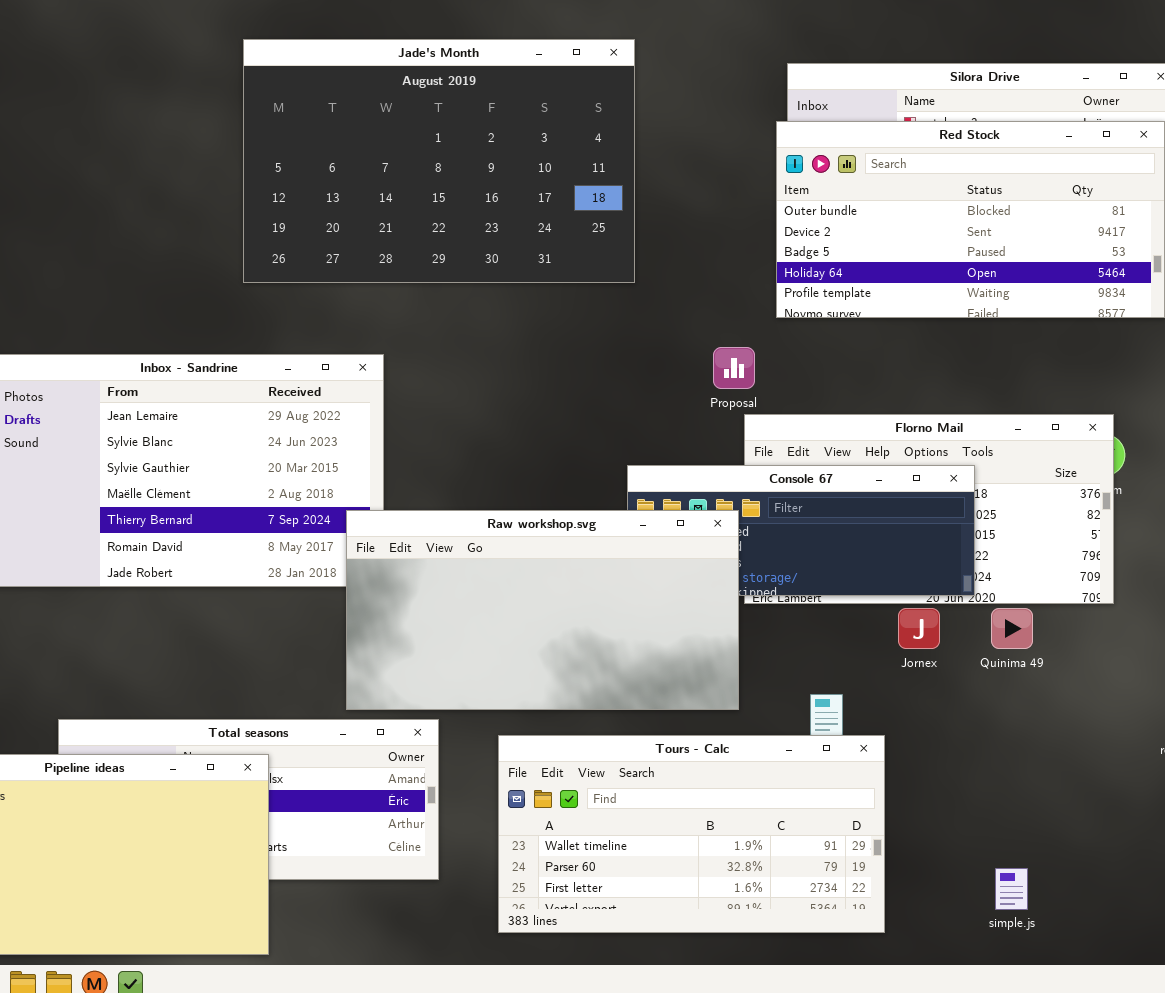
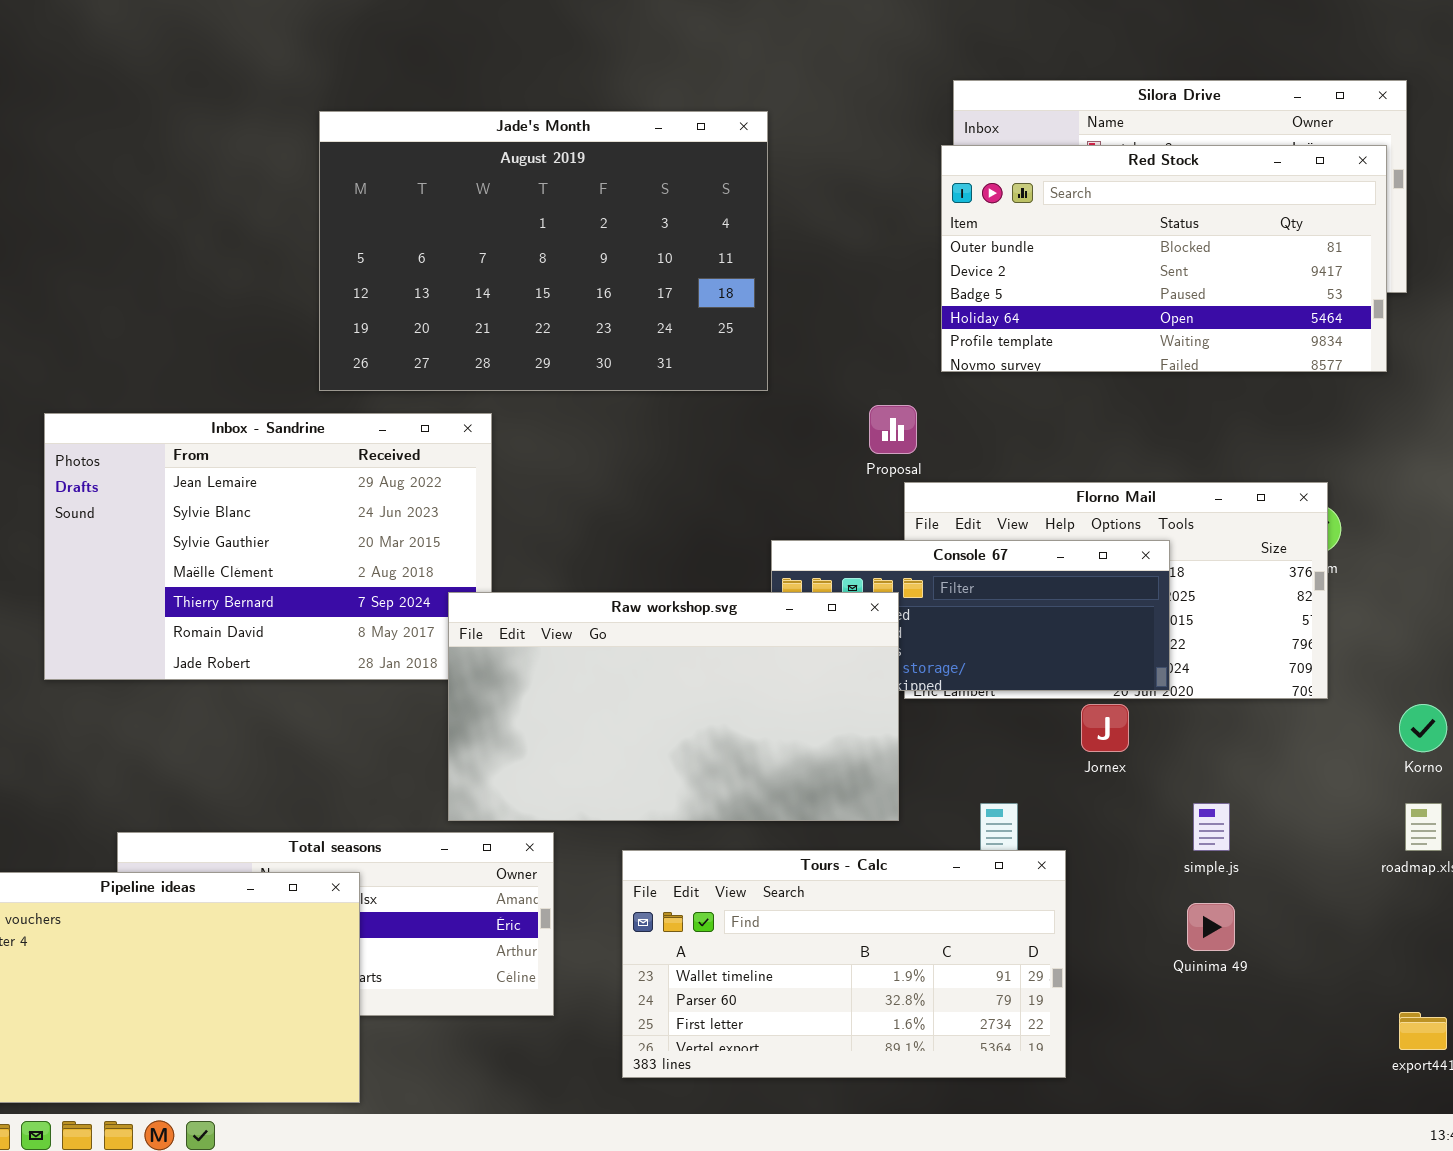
Jade's Month: [243,39,635,283] -> [319,111,768,391], moved
Quinima 49: [991,608,1033,649] -> [1187,903,1235,951], moved
simple.js: [995,868,1028,910] -> [1193,803,1230,851], moved

